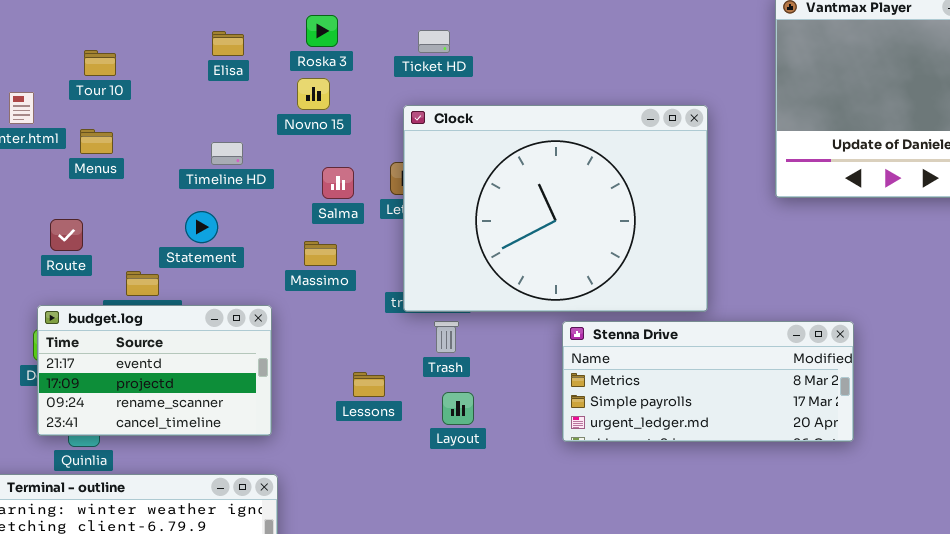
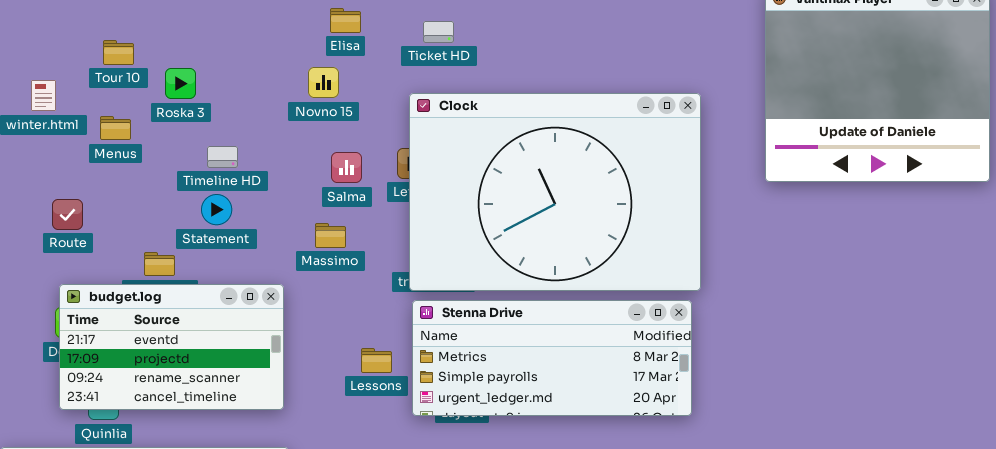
Roska 3: [306,15,338,47] -> [165,68,196,99], moved
Elisa: [212,31,244,56] -> [330,8,361,33], moved
Timeline HD: [211,142,243,165] -> [207,146,238,168], moved
Route: [50,219,83,251] -> [52,199,83,230], moved
Stenna Drive: [562,321,854,442] -> [412,300,692,416], moved

